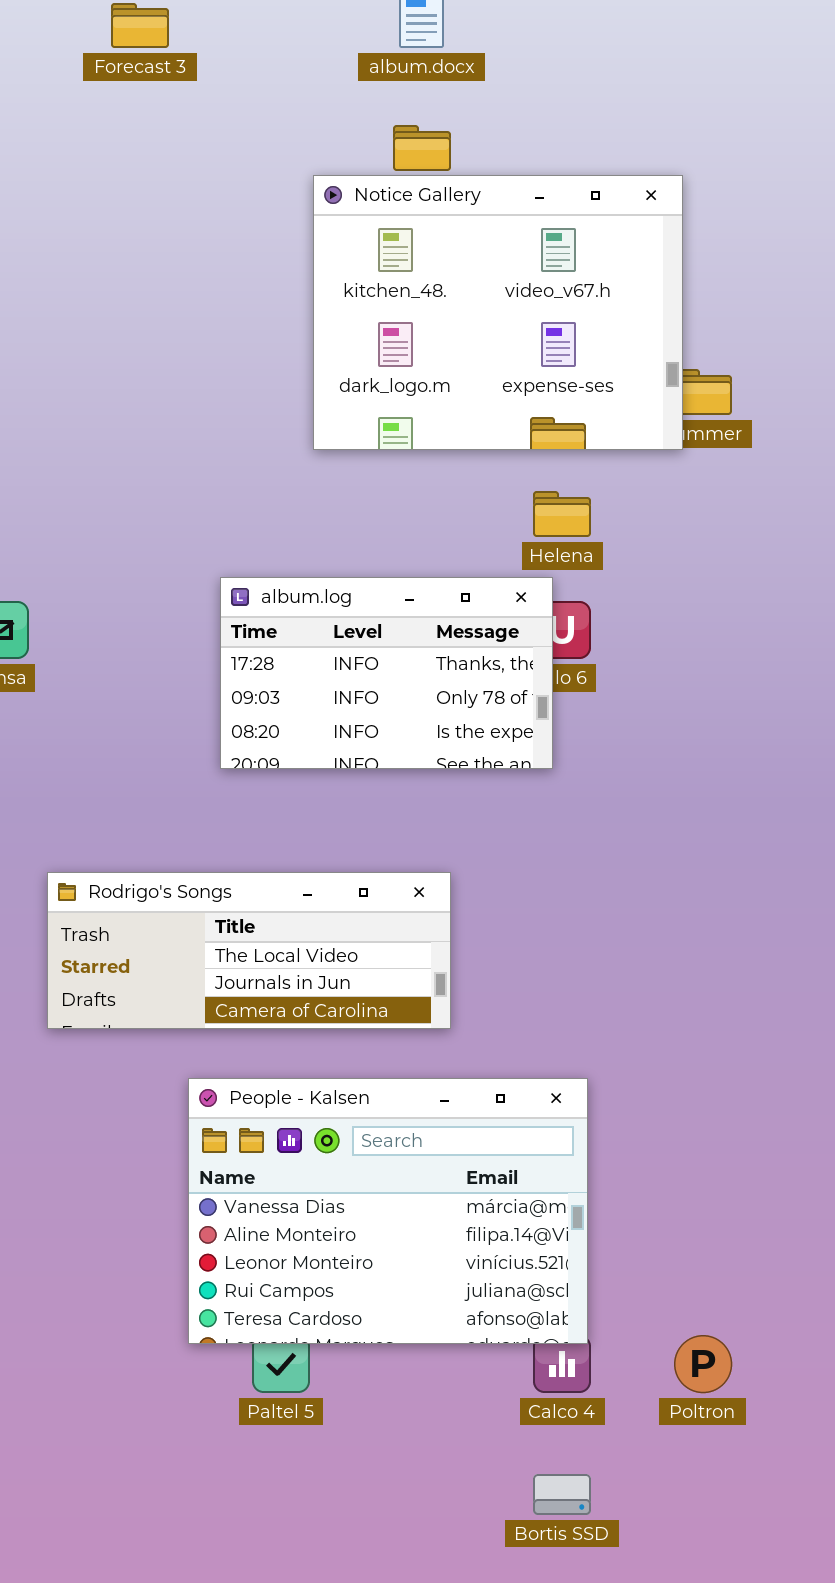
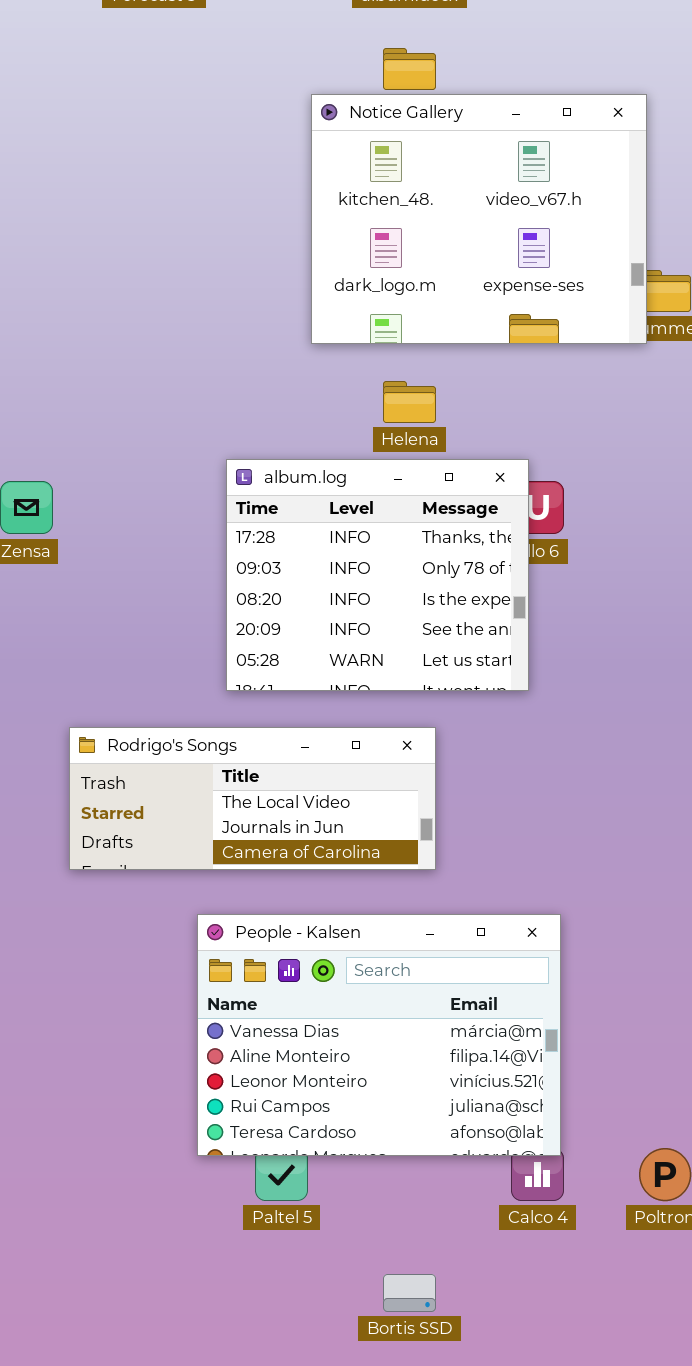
Helena: [533,491,591,537] -> [383,381,436,423], moved
album.log: [220,577,553,769] -> [226,459,529,691], resized
Bortis SSD: [533,1474,591,1515] -> [383,1274,436,1312], moved

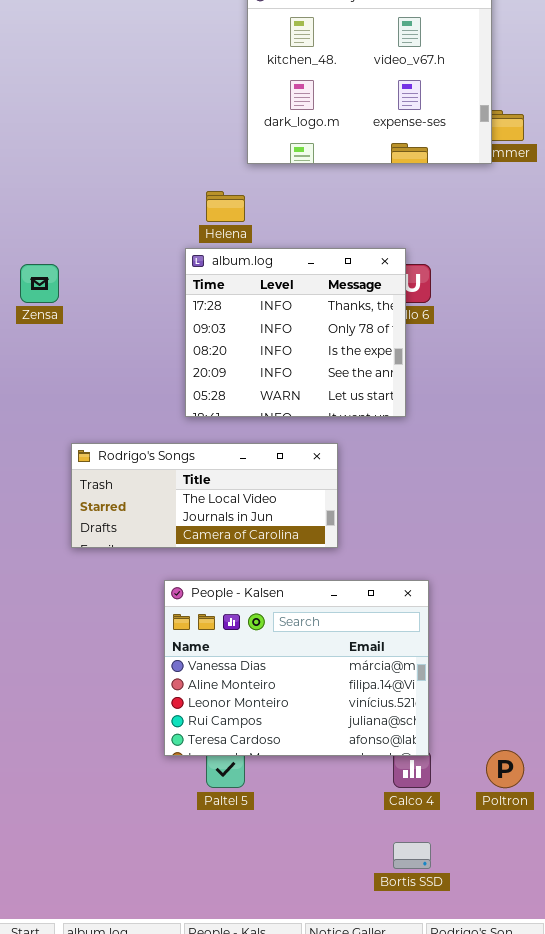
Helena: [383,381,436,423] -> [206,191,245,222], moved
Bortis SSD: [383,1274,436,1312] -> [393,842,431,869], moved

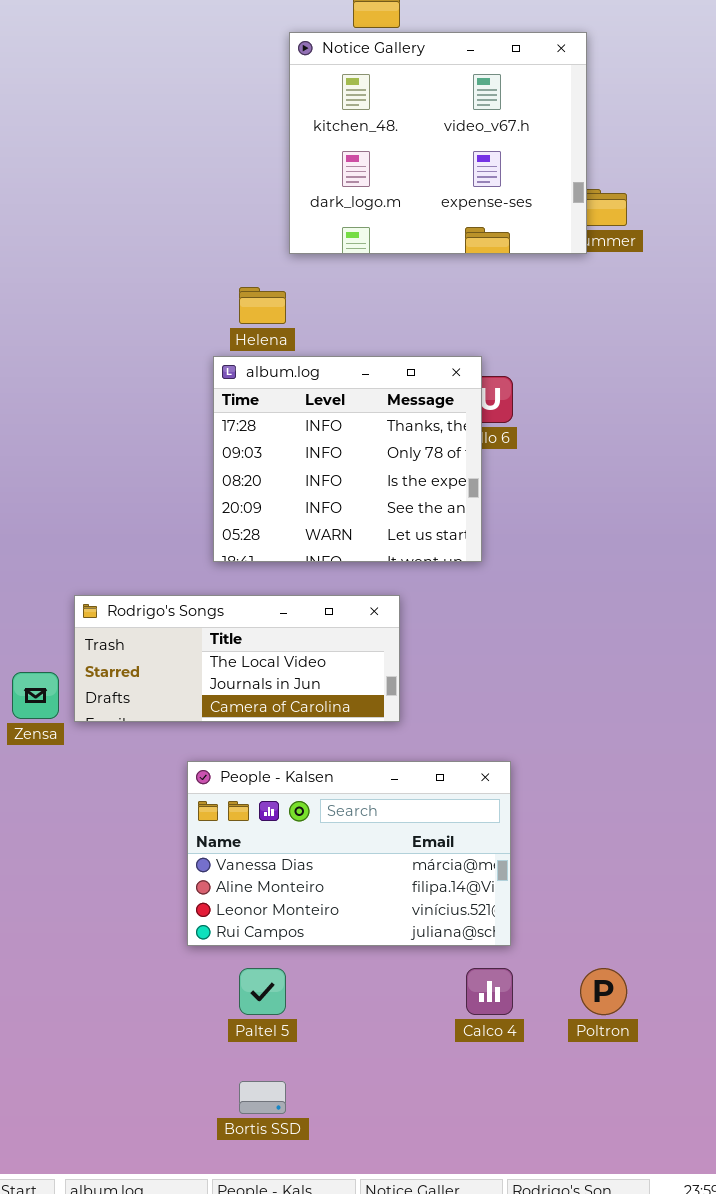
Zensa: [20,264,59,303] -> [12,672,59,719], moved
People - Kalsen: [164,580,429,756] -> [187,761,511,946], resized
Bortis SSD: [393,842,431,869] -> [239,1081,286,1114], moved

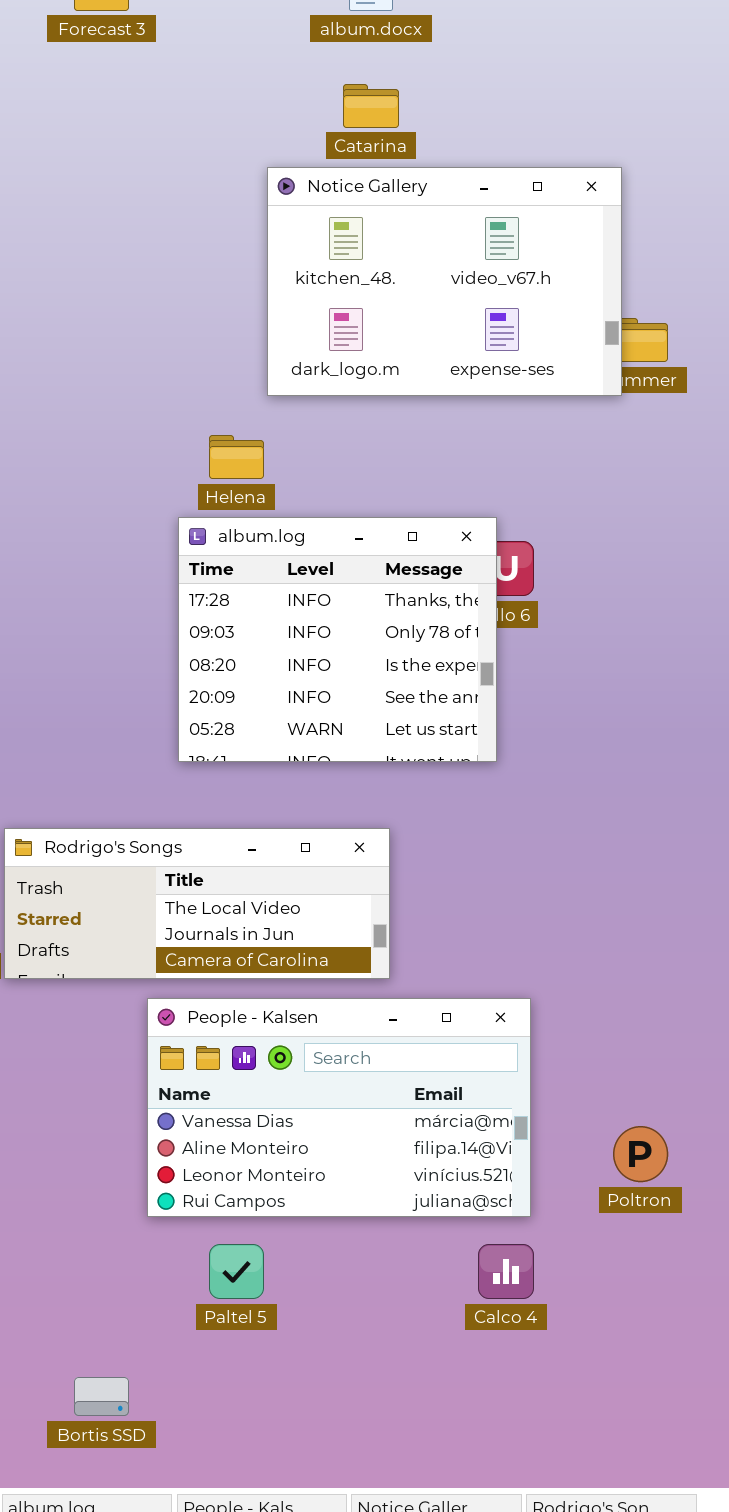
Notice Gallery: [289,32,587,254] -> [267,167,622,396], resized
Rodrigo's Songs: [74,595,400,722] -> [4,828,390,979], moved
Poltron: [580,968,627,1015] -> [613,1126,668,1182], moved
Bortis SSD: [239,1081,286,1114] -> [74,1377,129,1416], moved

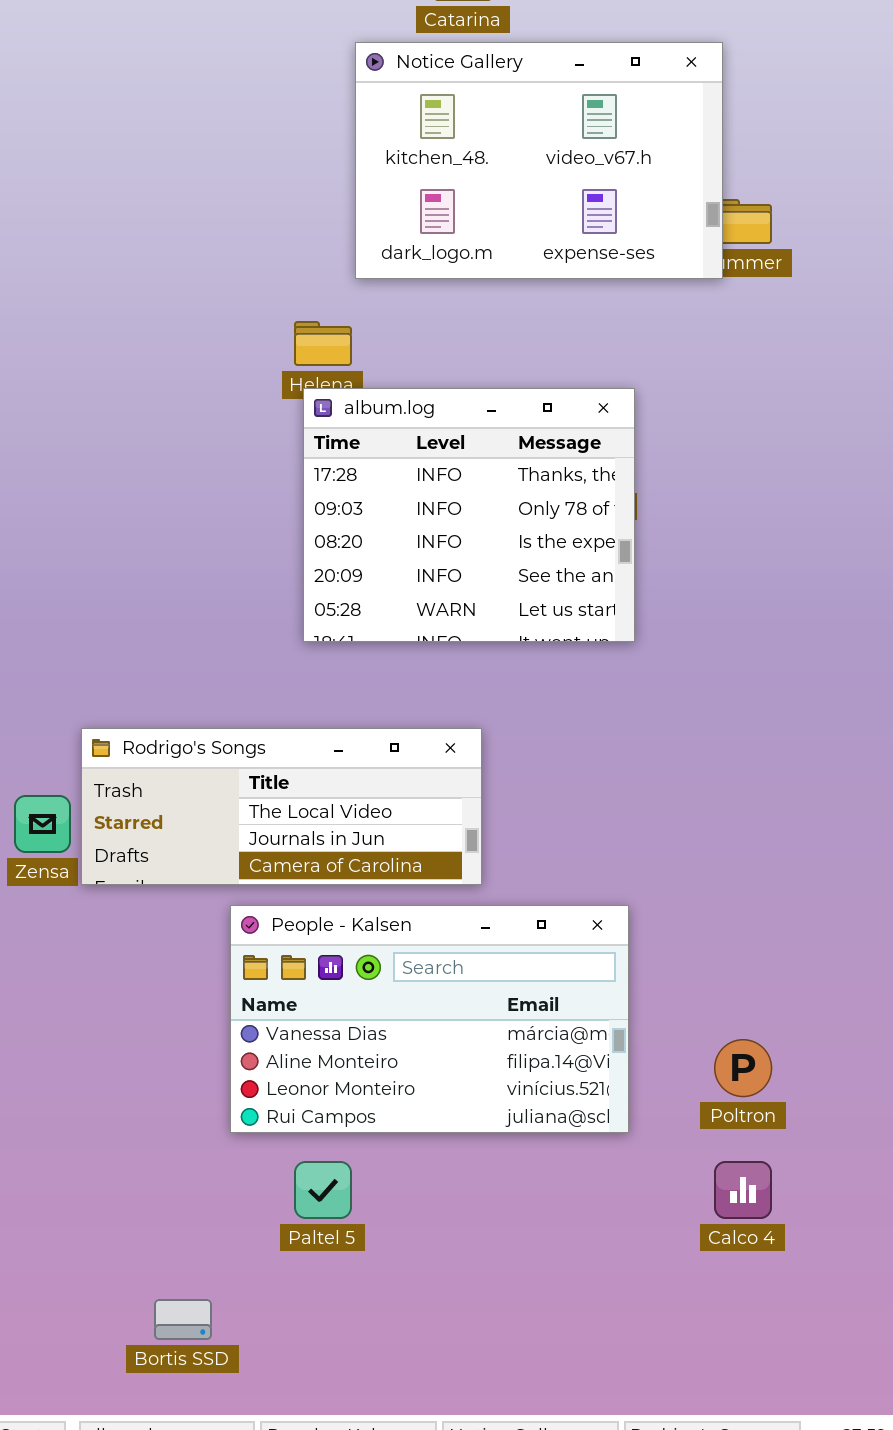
album.log: [178,517,497,762] -> [303,388,635,642], moved
Calco 4: [478,1244,534,1299] -> [714,1161,772,1219], moved

